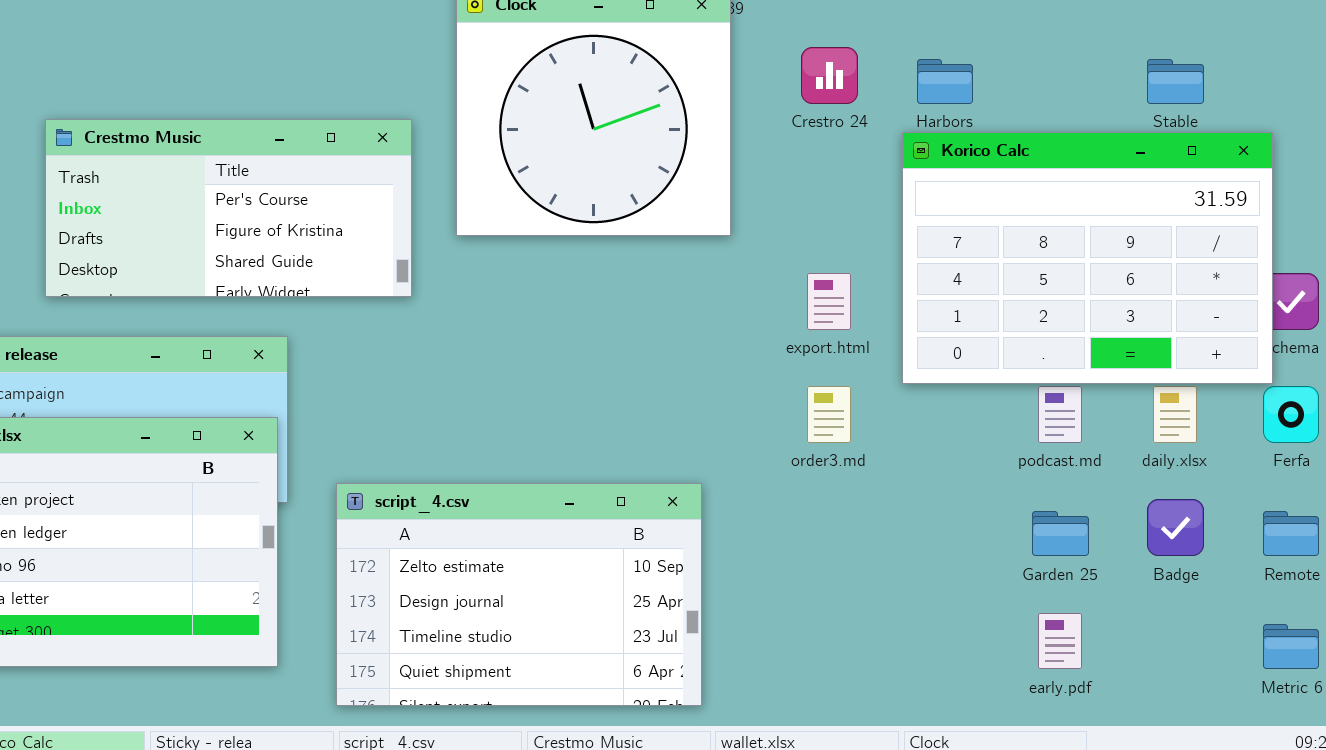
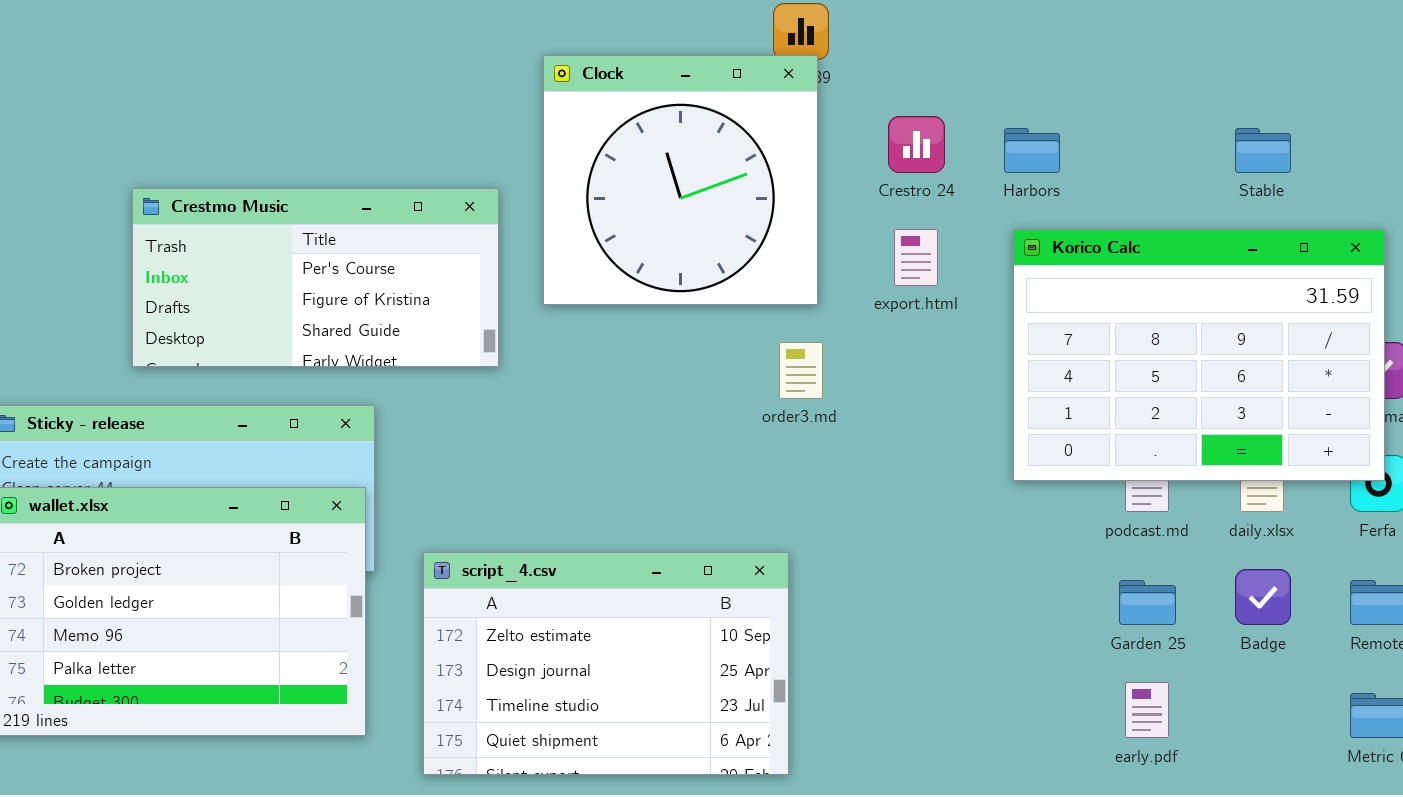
Korico Calc: [902,132,1273,384] -> [1013,229,1385,481], moved
export.html: [807,273,851,330] -> [894,229,938,286], moved
order3.md: [807,386,851,443] -> [779,342,823,399], moved

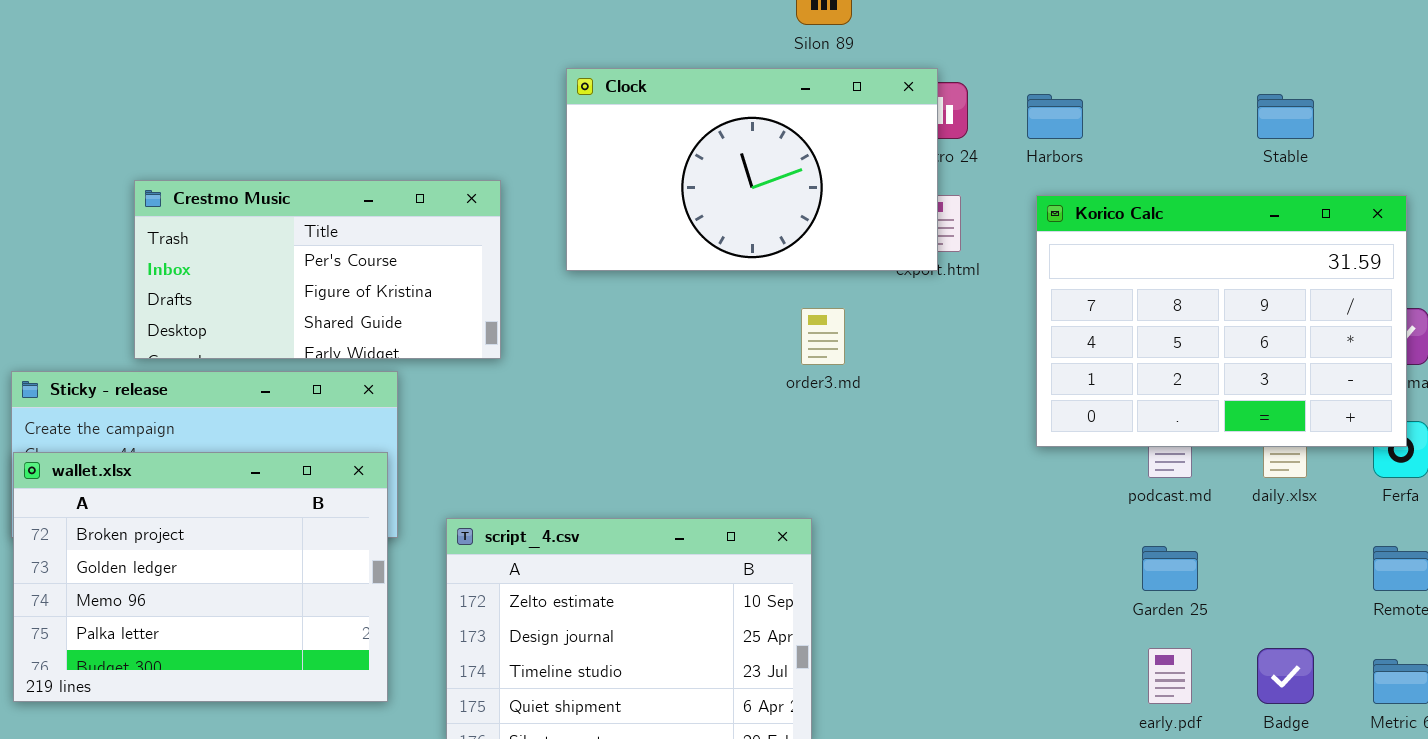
Clock: [543,55,818,305] -> [566,68,938,271], resized
Crestmo Music: [132,188,499,367] -> [134,180,501,359], moved
Badge: [1235,569,1291,625] -> [1257,648,1314,704], moved

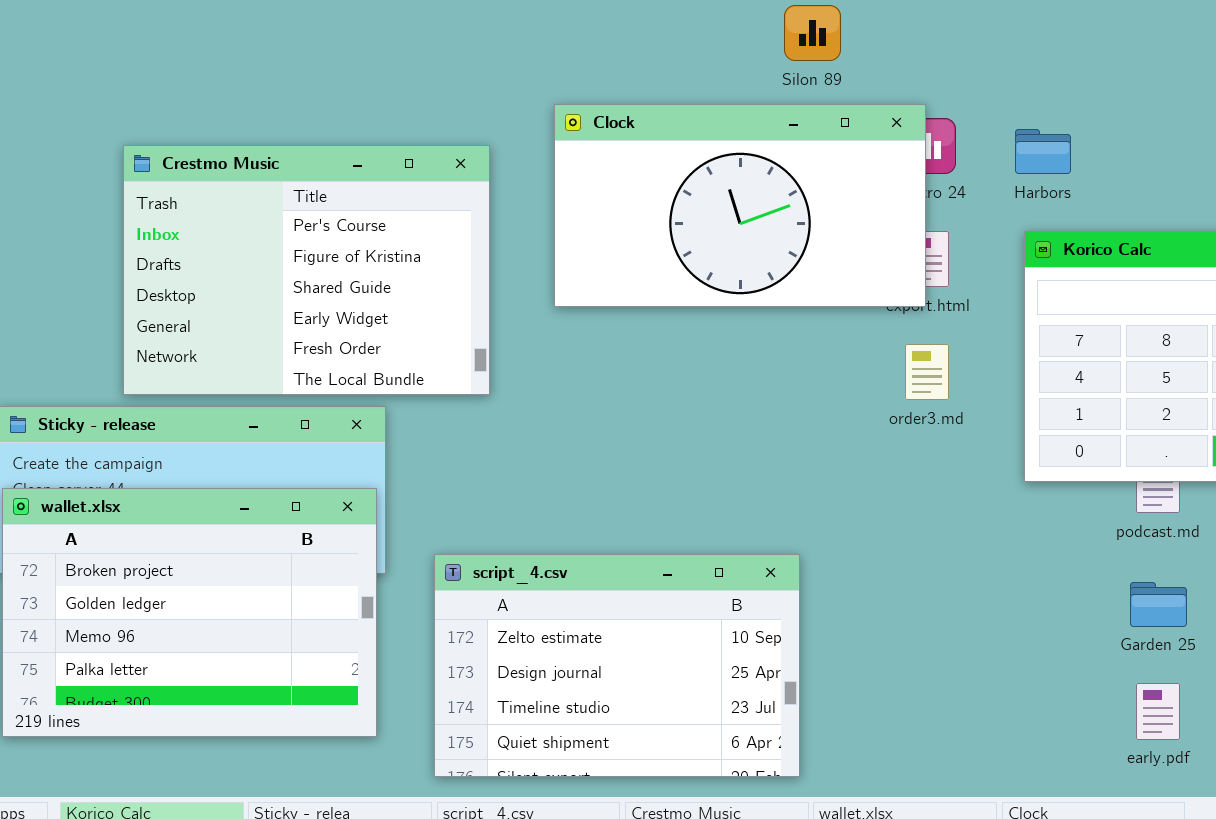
Crestmo Music: [134,180,501,359] -> [123,145,490,395], resized
order3.md: [801,308,845,365] -> [905,344,949,400], moved

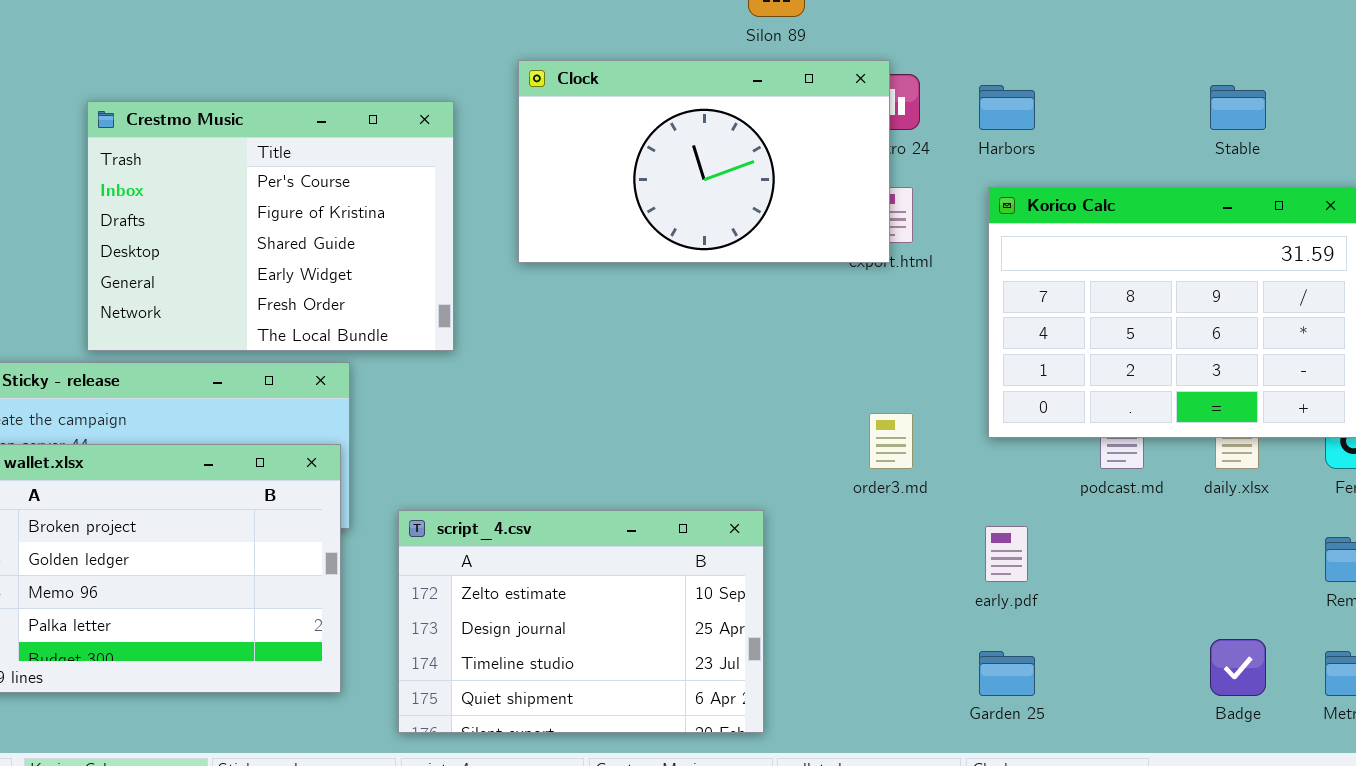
order3.md: [905,344,949,400] -> [869,413,913,469], moved
Garden 25: [1130,582,1187,627] -> [979,651,1035,696], moved
early.pdf: [1136,683,1180,740] -> [985,526,1028,582], moved

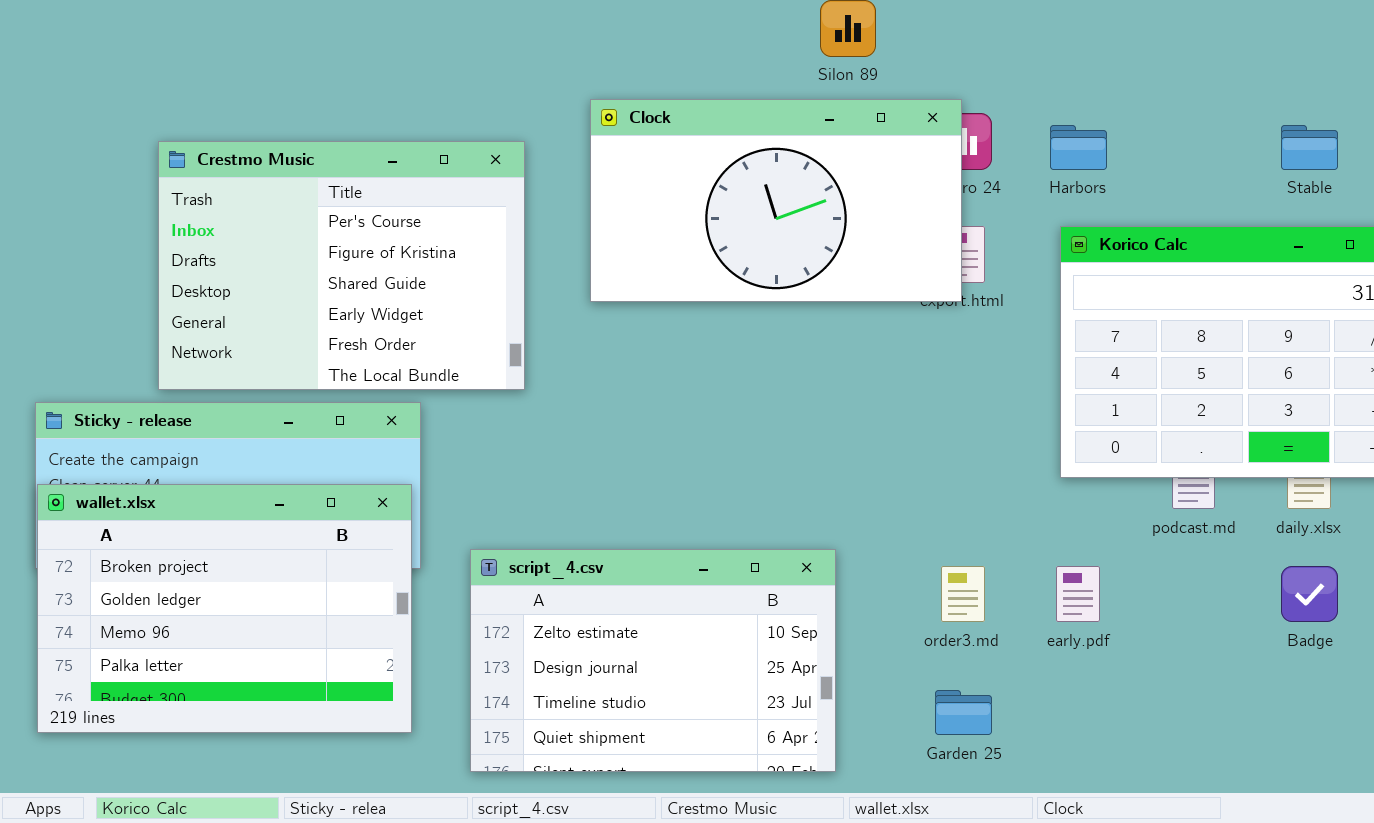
order3.md: [869,413,913,469] -> [941,566,985,622], moved
Badge: [1210,639,1266,696] -> [1281,566,1338,622], moved
Garden 25: [979,651,1035,696] -> [935,690,992,735], moved

